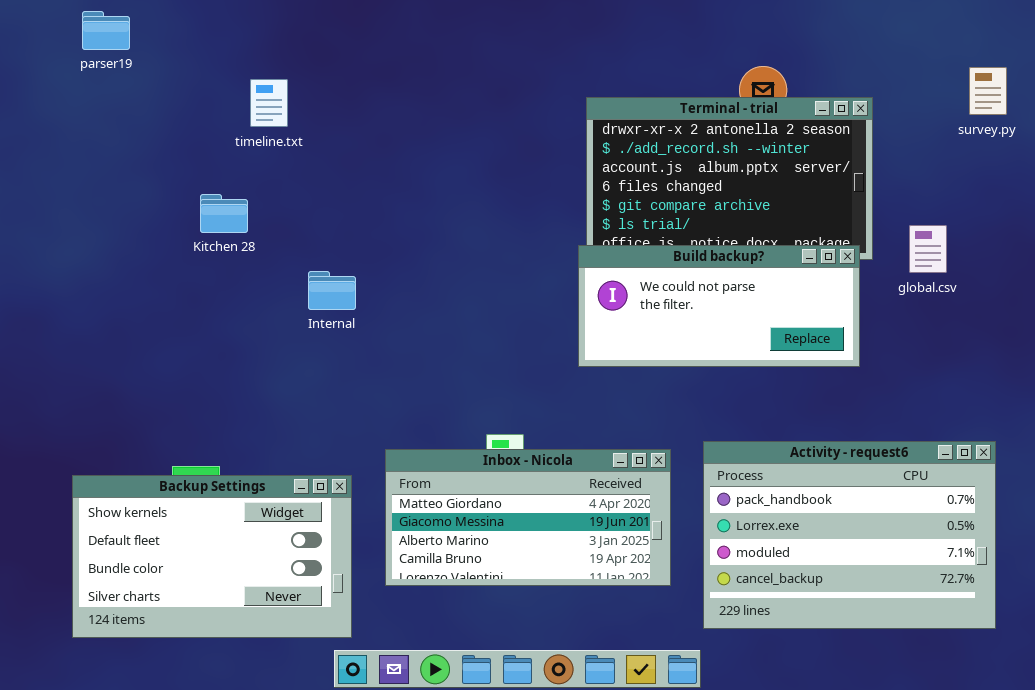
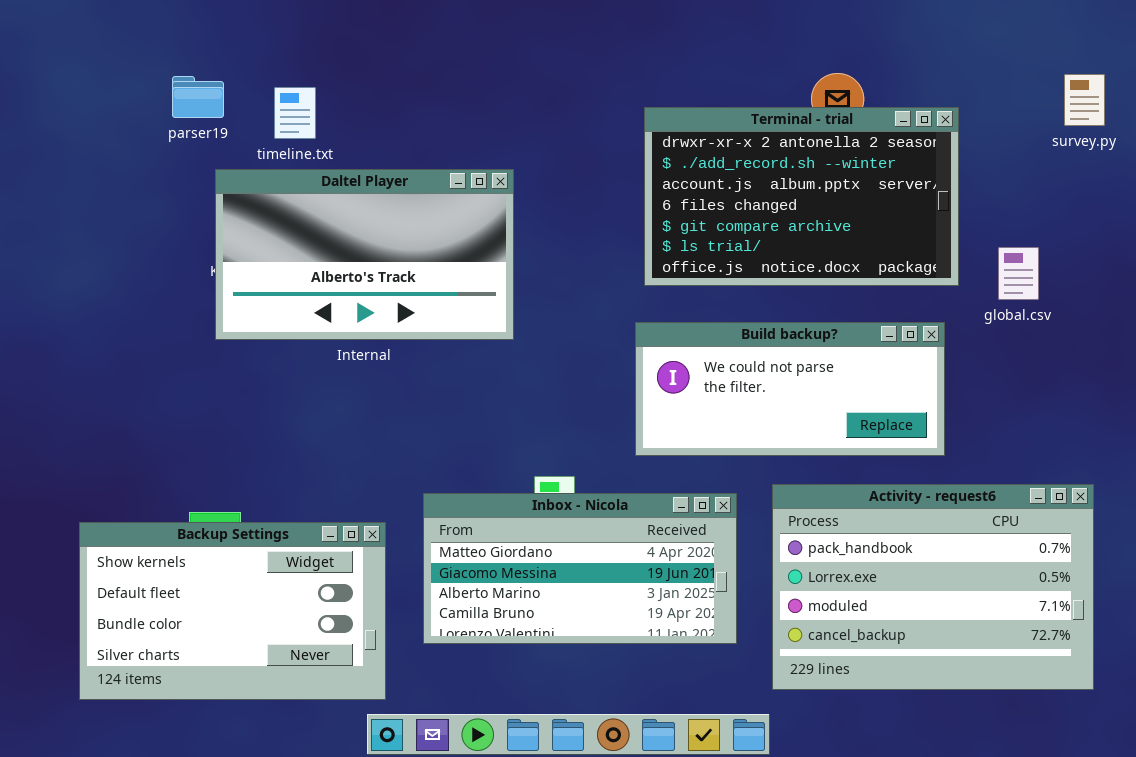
parser19: [82,11,130,50] -> [172,76,224,118], moved
Daltel Player: none -> [215,169,514,340], opened
Build backup?: [578,245,860,367] -> [635,322,945,456], moved

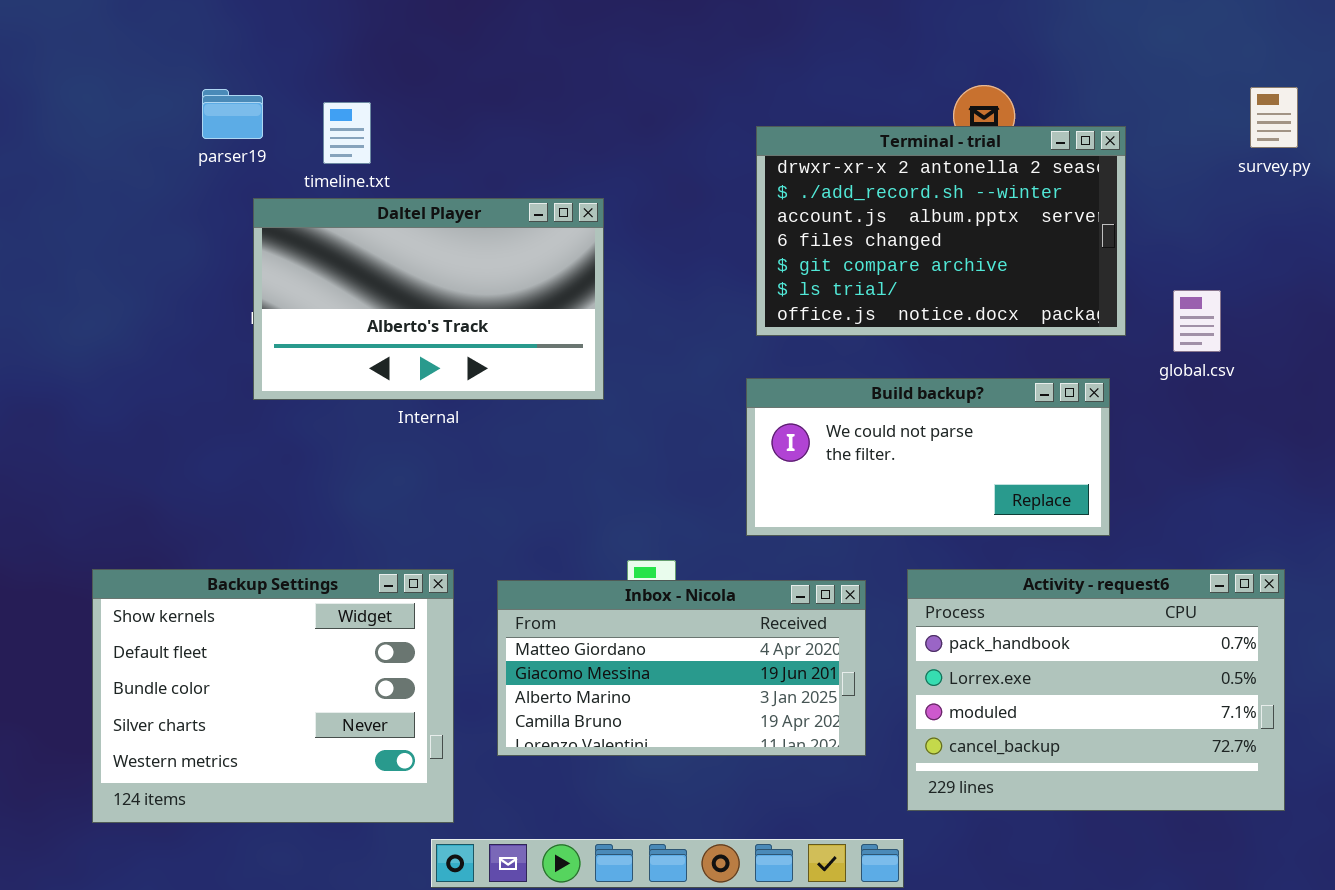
Backup Settings: [79,522,386,700] -> [92,569,454,823], resized

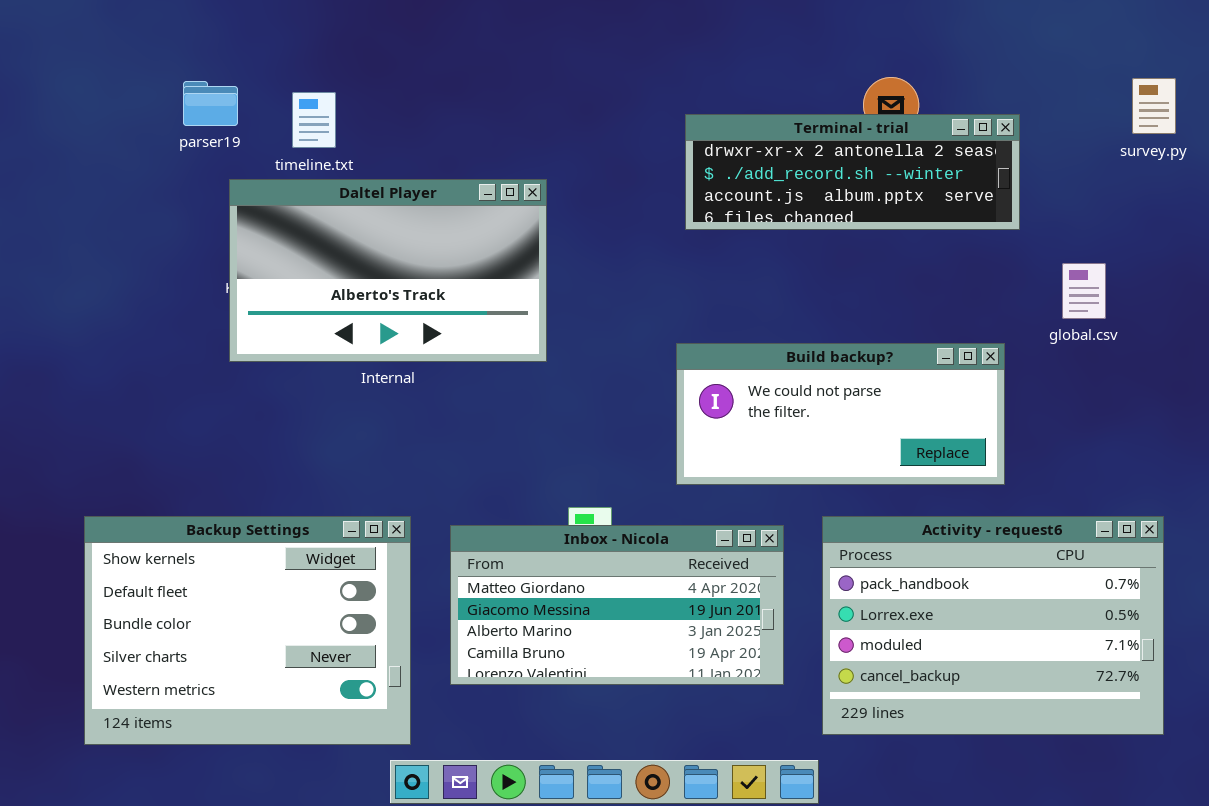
Terminal - trial: [756,126,1126,336] -> [685,114,1020,230], resized

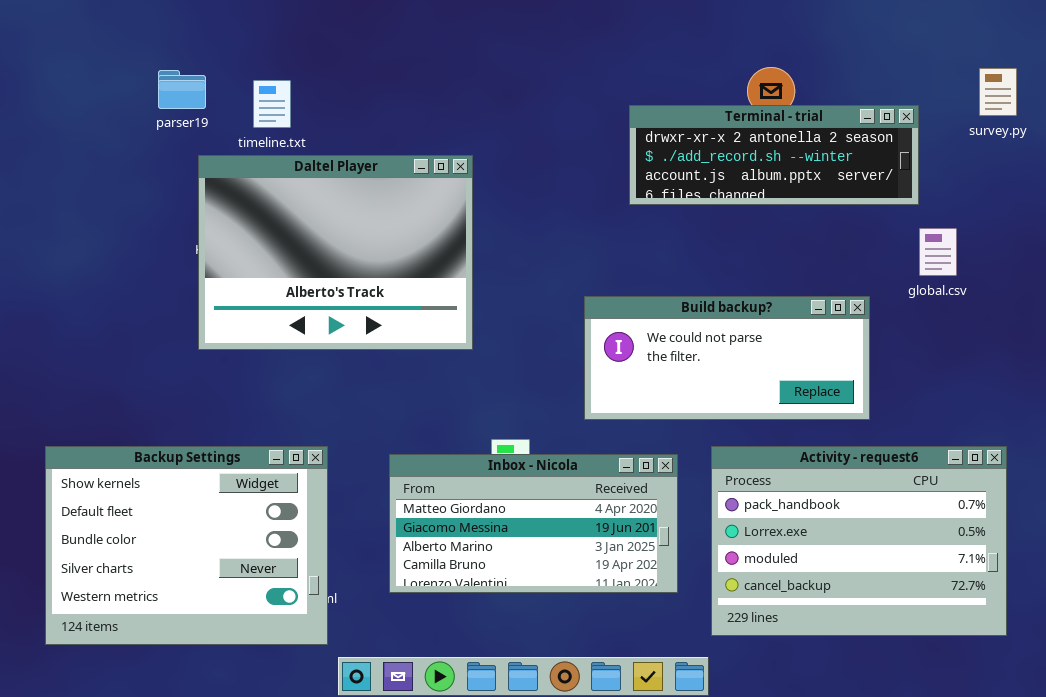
Terminal - trial: [685,114,1020,230] -> [629,105,919,205], moved
Daltel Player: [229,179,547,362] -> [198,155,473,350], resized
Backup Settings: [84,516,411,745] -> [45,446,328,645], moved

